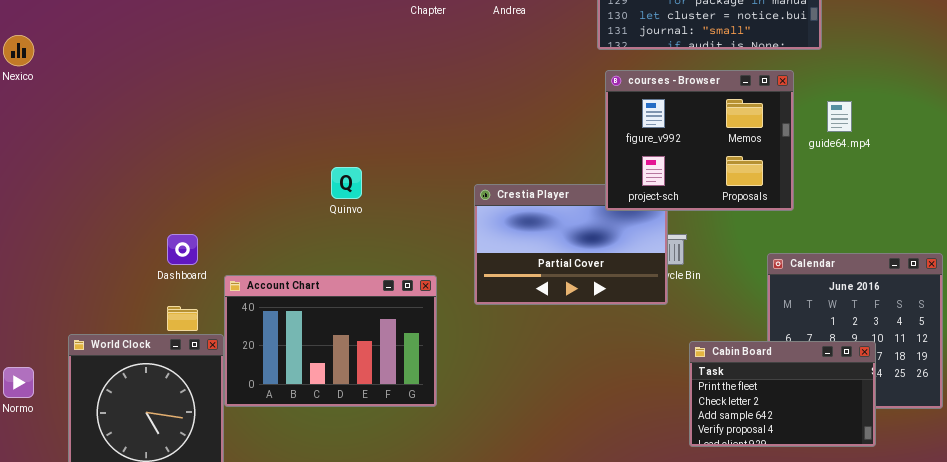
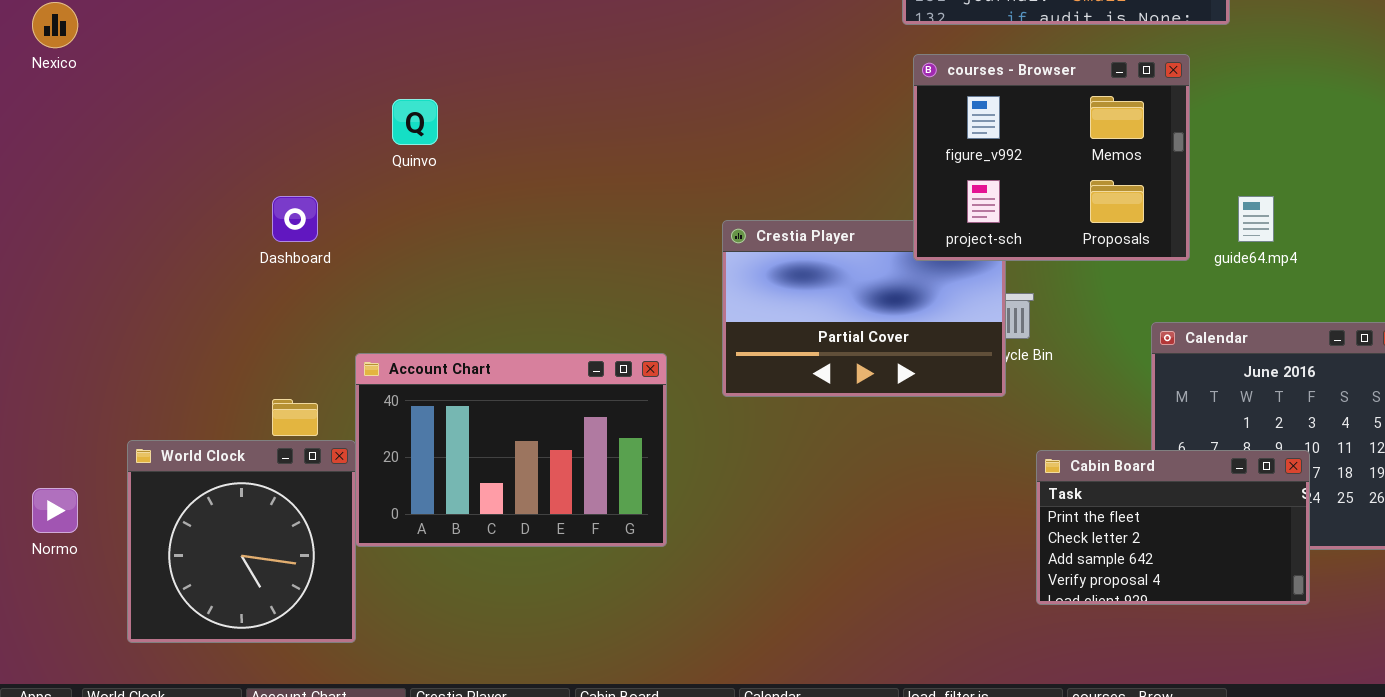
guide64.mp4: [827,101,852,132] -> [1238,196,1274,242], moved
Quinvo: [331,167,362,199] -> [392,99,438,145], moved
Dashboard: [167,234,198,265] -> [272,196,318,242], moved

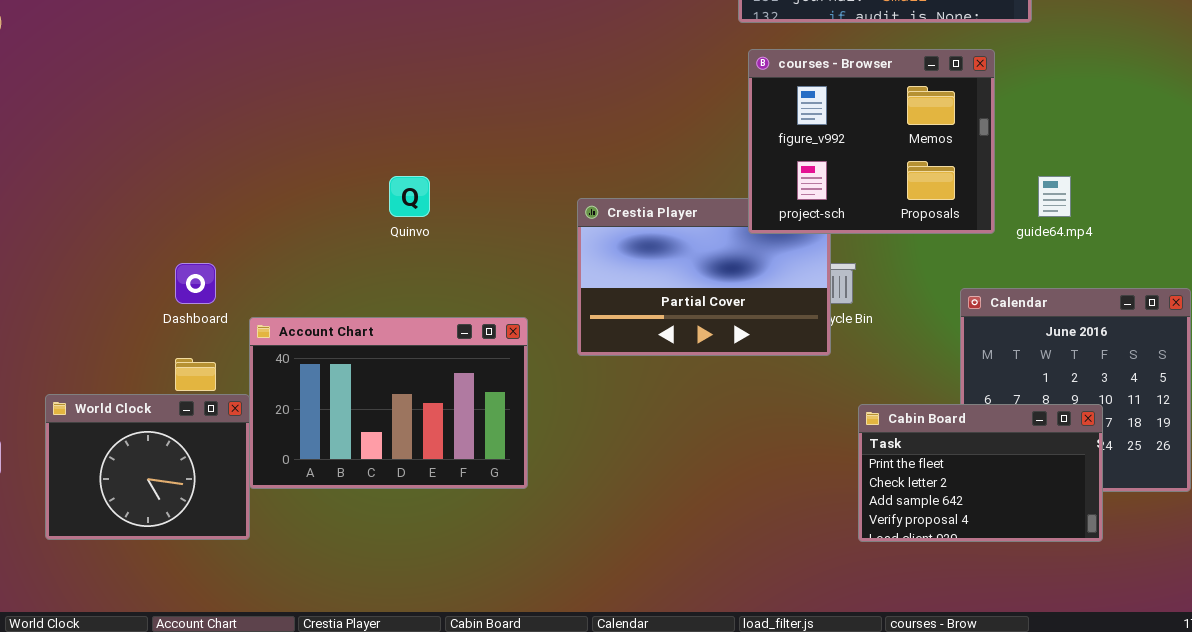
Quinvo: [392,99,438,145] -> [389,176,430,217], moved
Dashboard: [272,196,318,242] -> [175,263,216,304], moved
World Clock: [127,440,356,643] -> [45,394,250,540], resized

